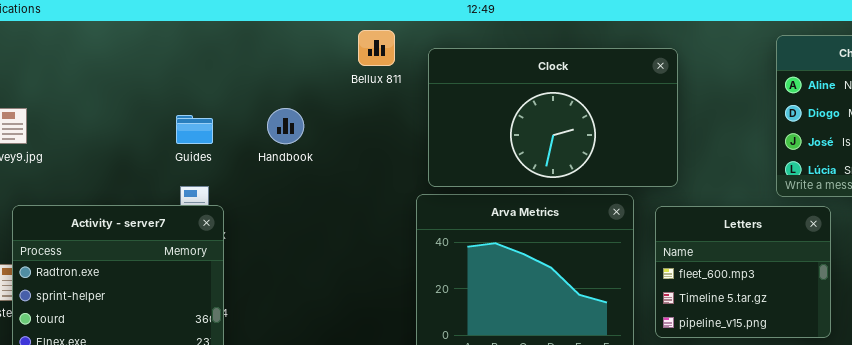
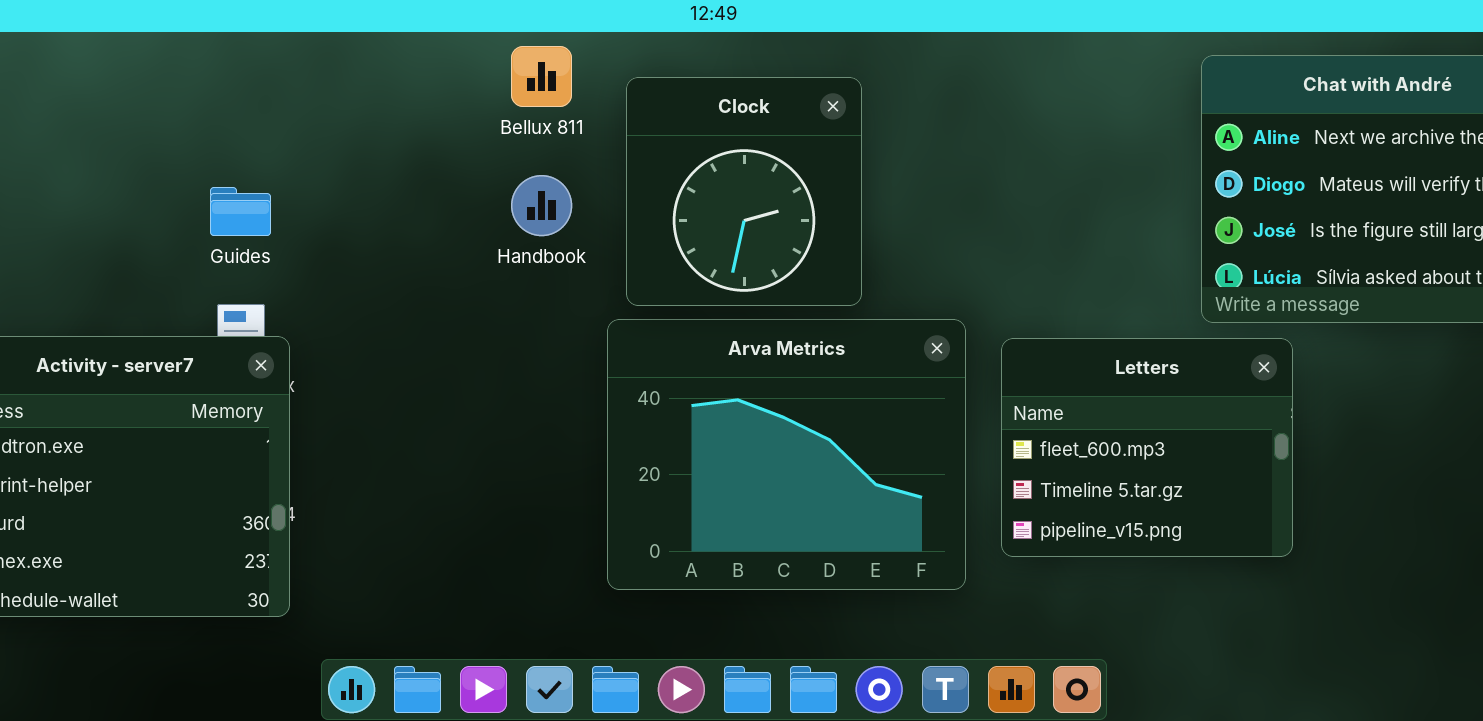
Clock: [428,48,678,187] -> [626,77,862,306], resized
Handbook: [267,108,304,144] -> [511,175,572,236], moved

